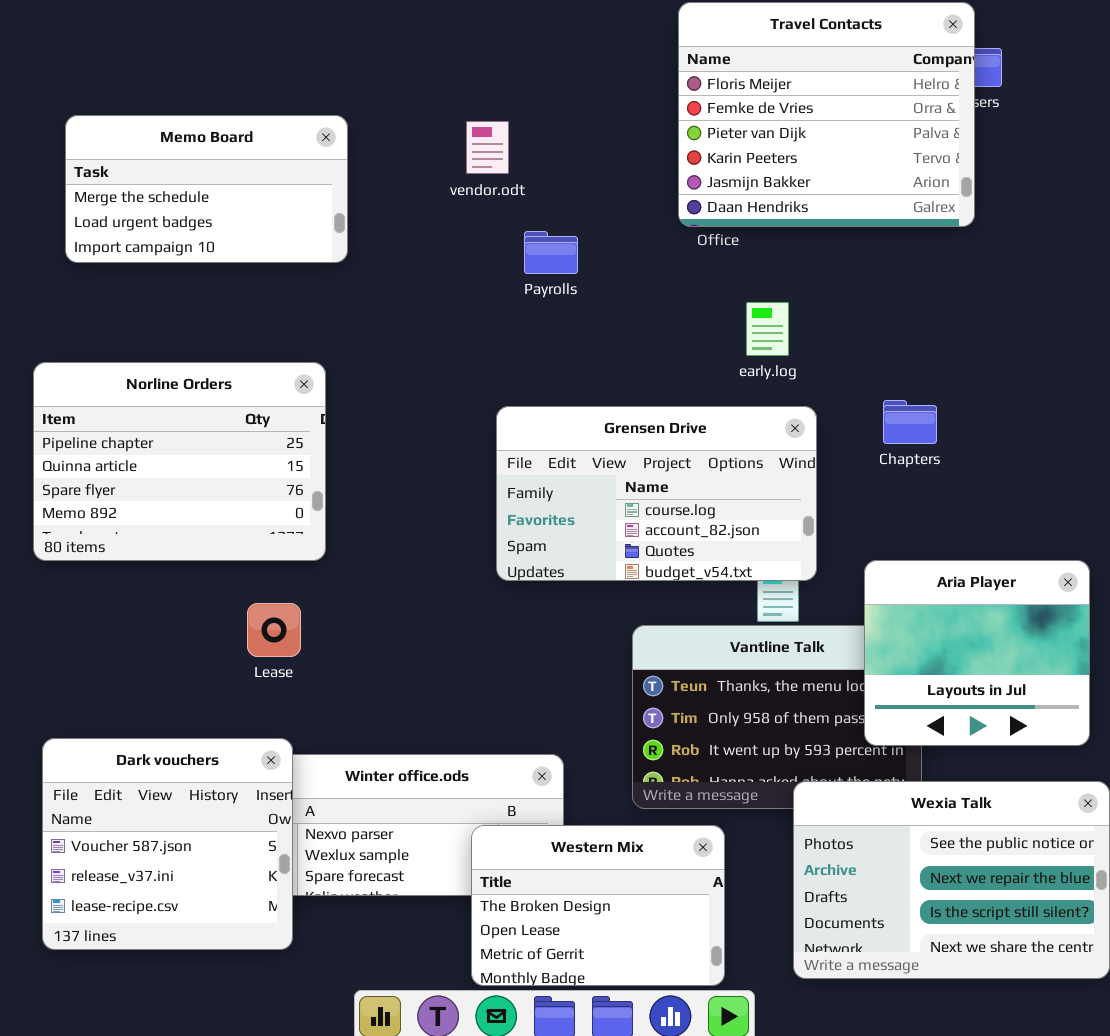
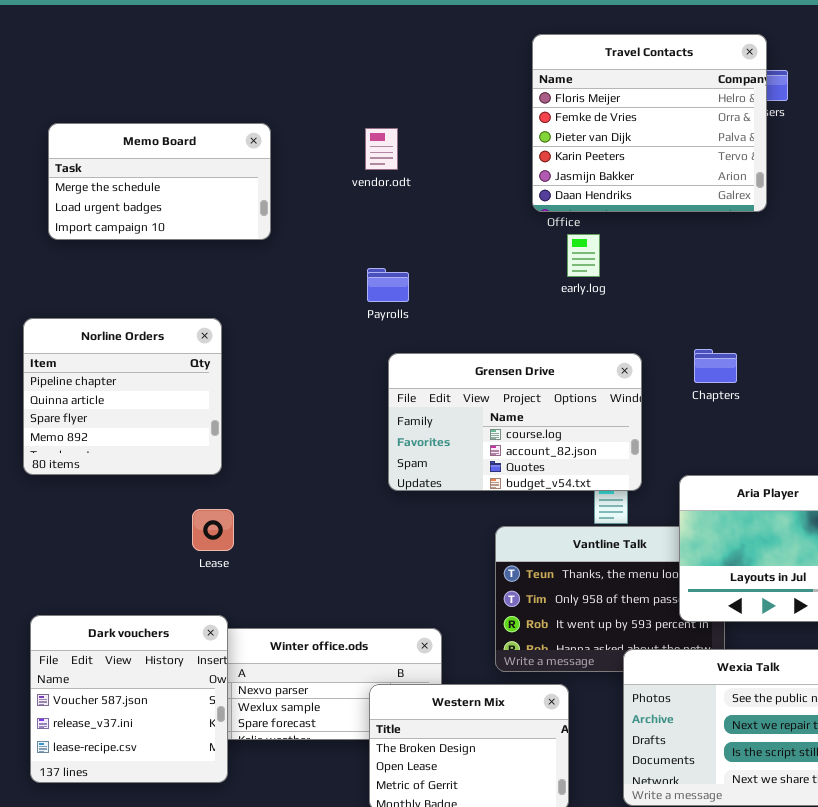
Payrolls: [524,231,578,274] -> [367,268,409,302], moved
early.log: [746,302,789,356] -> [567,234,600,277], moved
Norline Orders: [33,362,326,561] -> [23,318,222,475], resized

